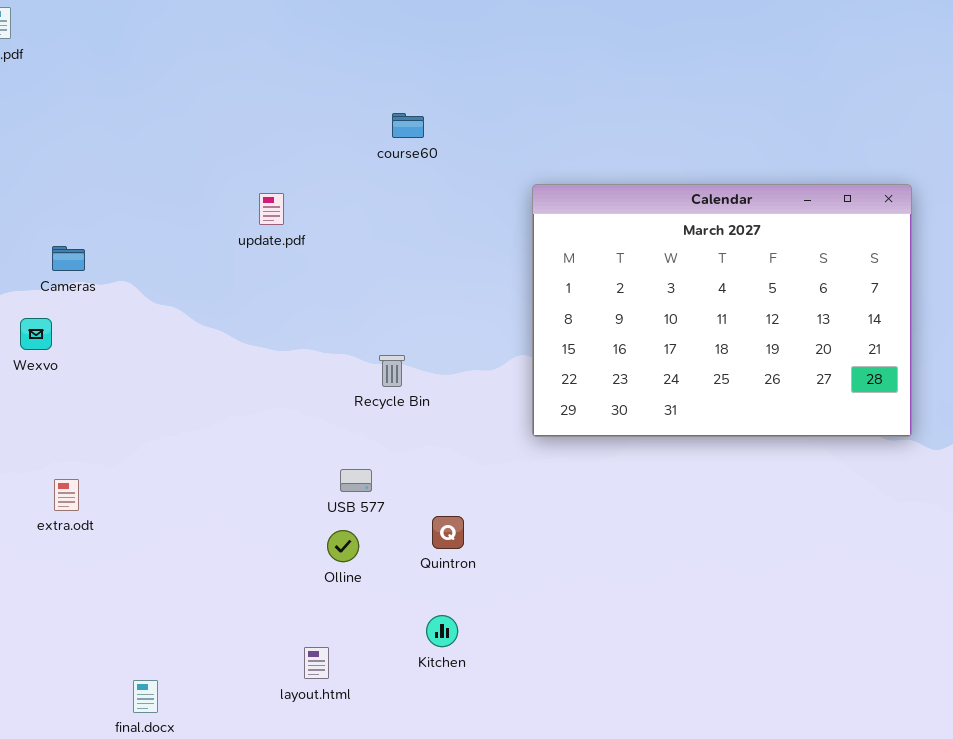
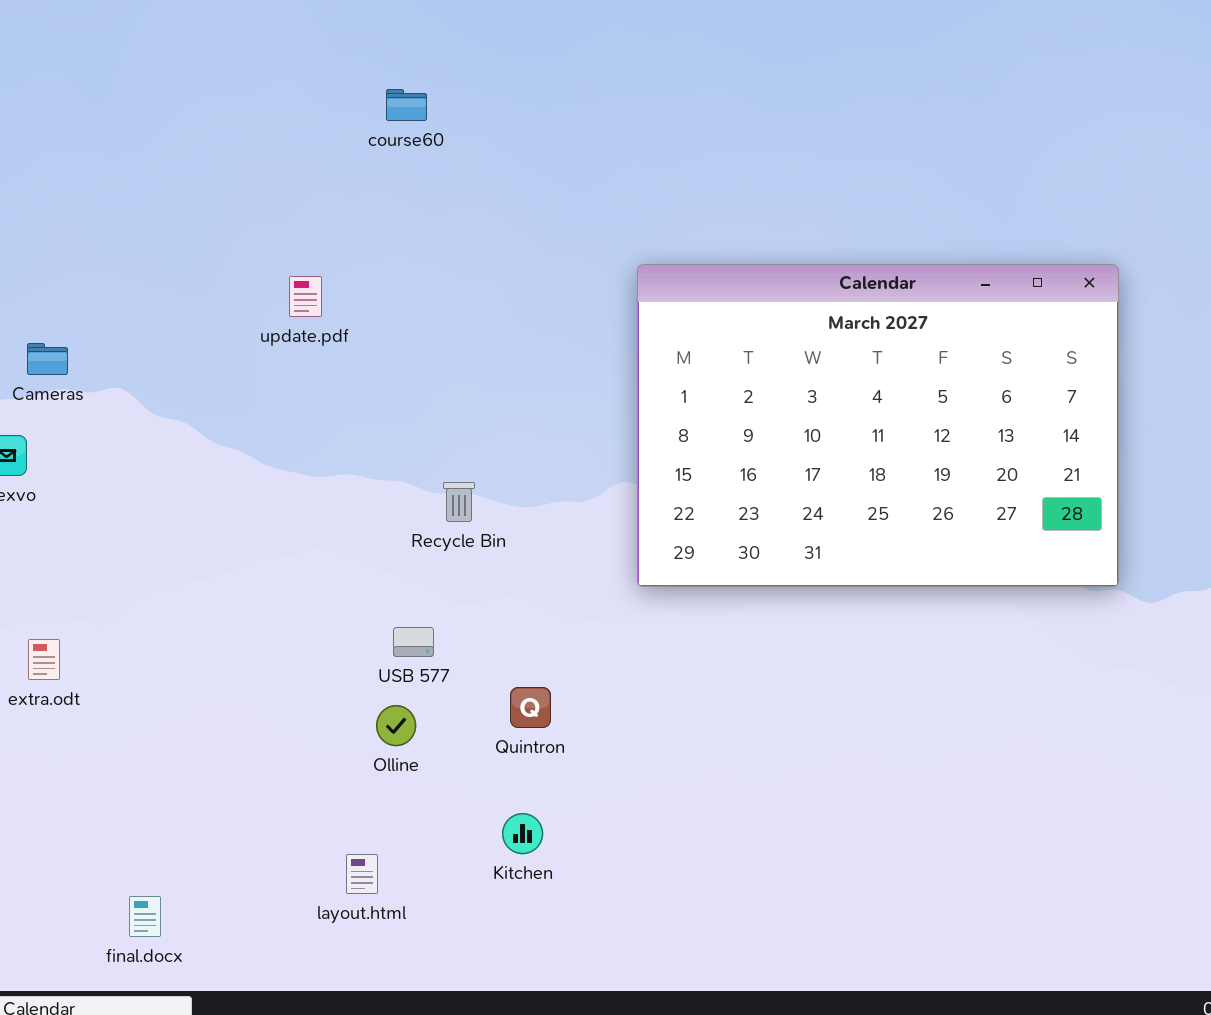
course60: [392,113,424,138] -> [386,89,427,121], moved

